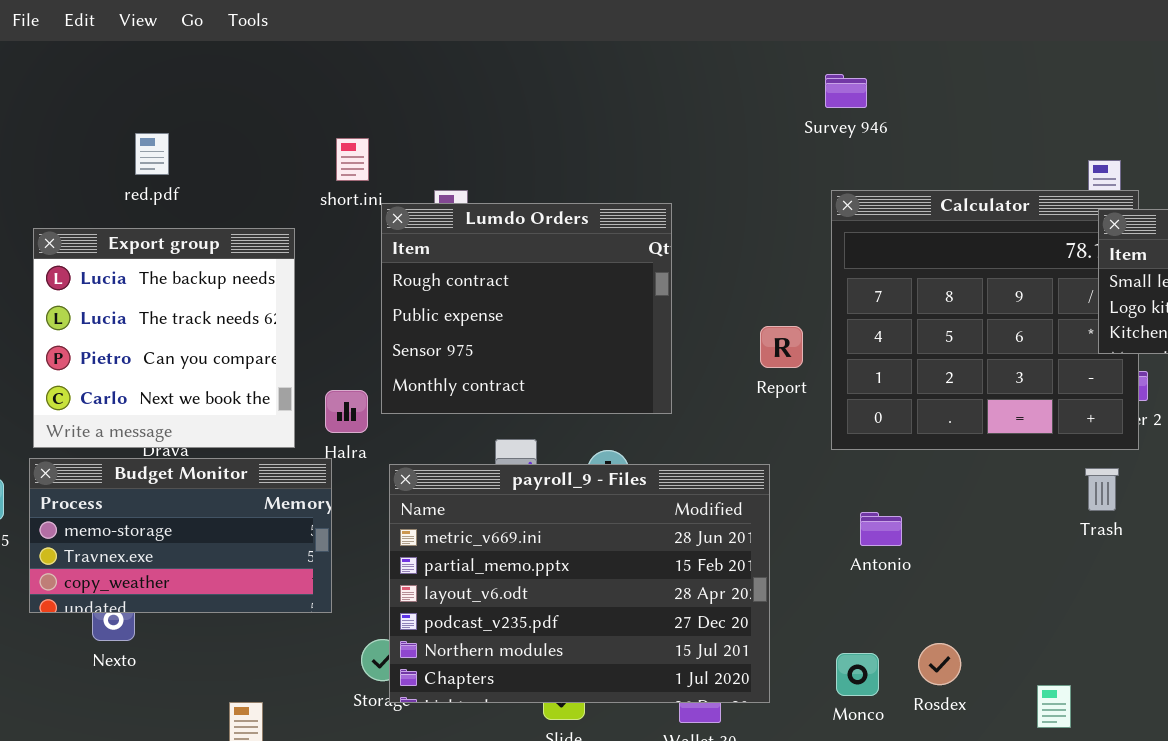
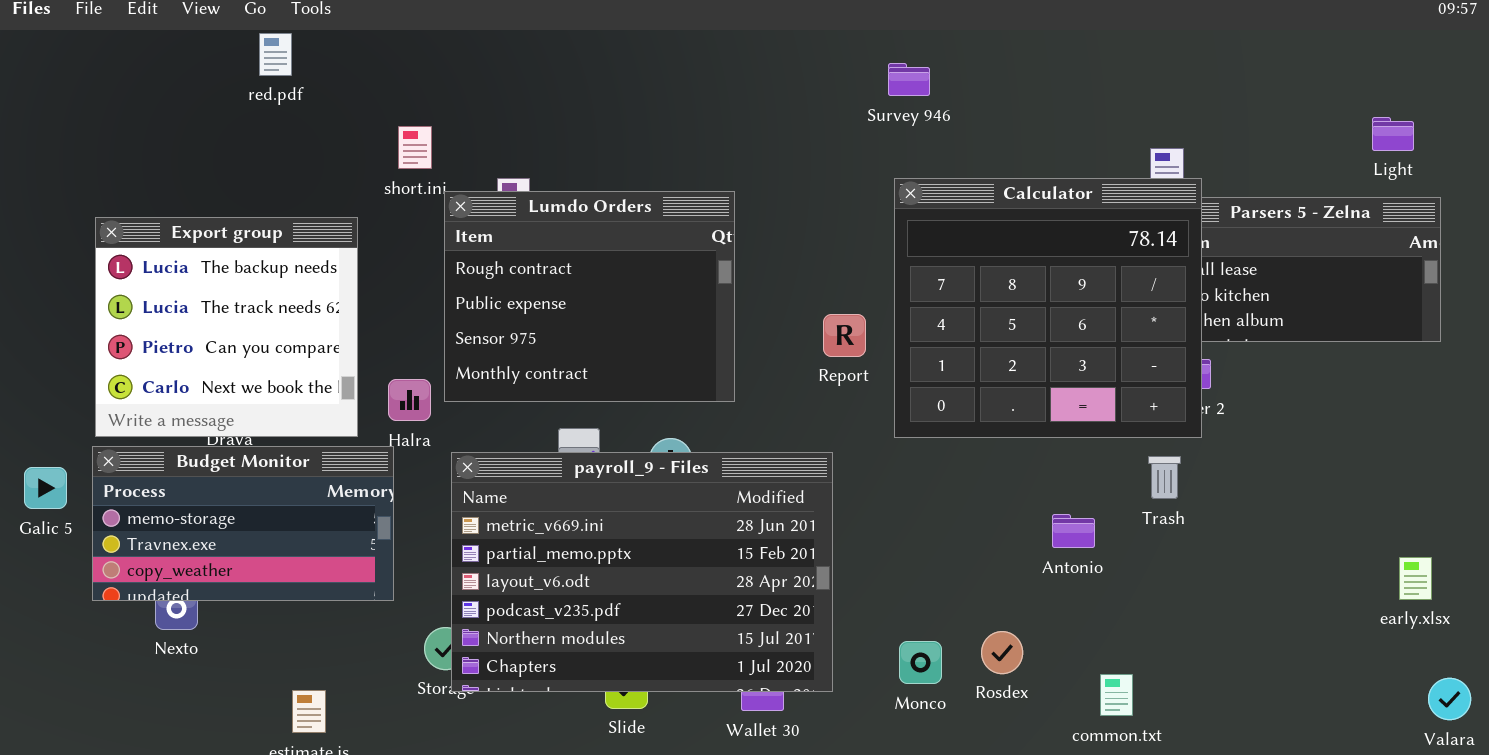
red.pdf: [135,133,169,175] -> [259,33,292,76], moved
Calculator: [831,190,1139,450] -> [894,178,1202,438], raised
Antonio: [860,512,902,546] -> [1052,514,1095,548], moved

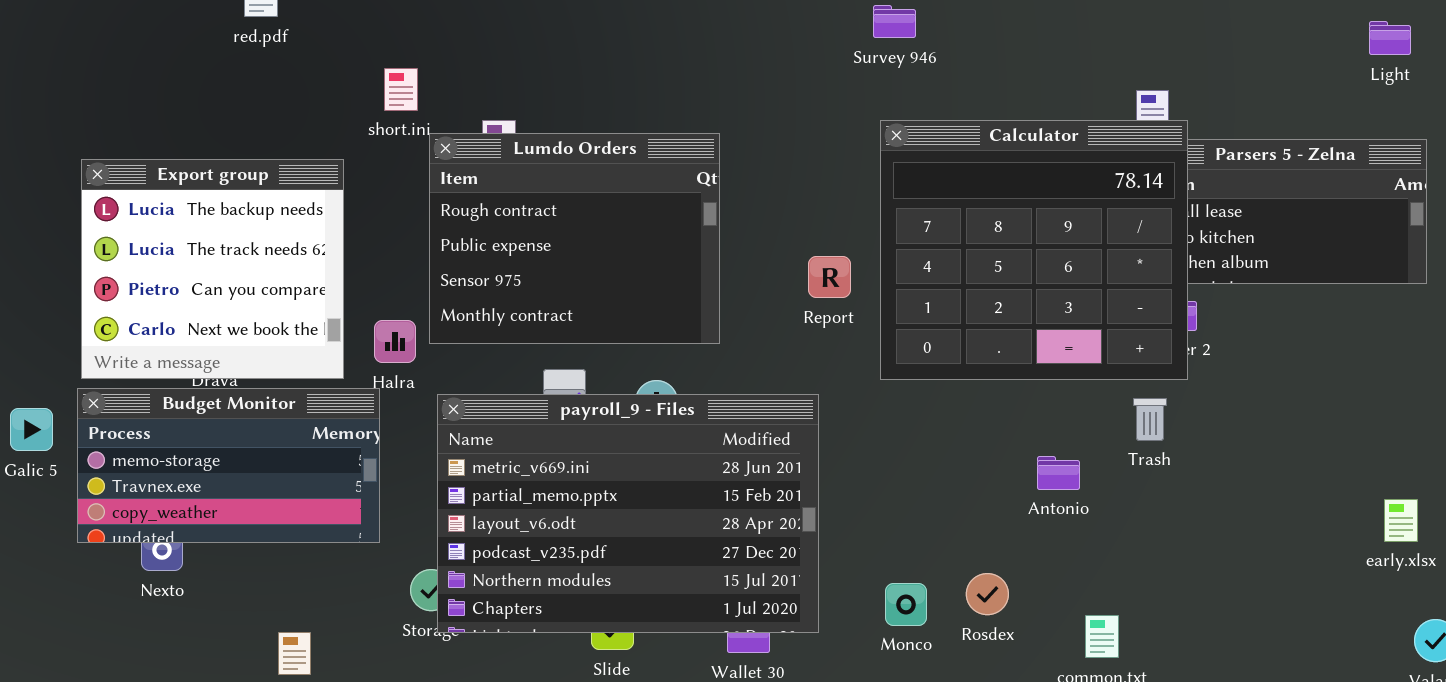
Light: [1372,117,1414,151] -> [1369,21,1411,55], moved

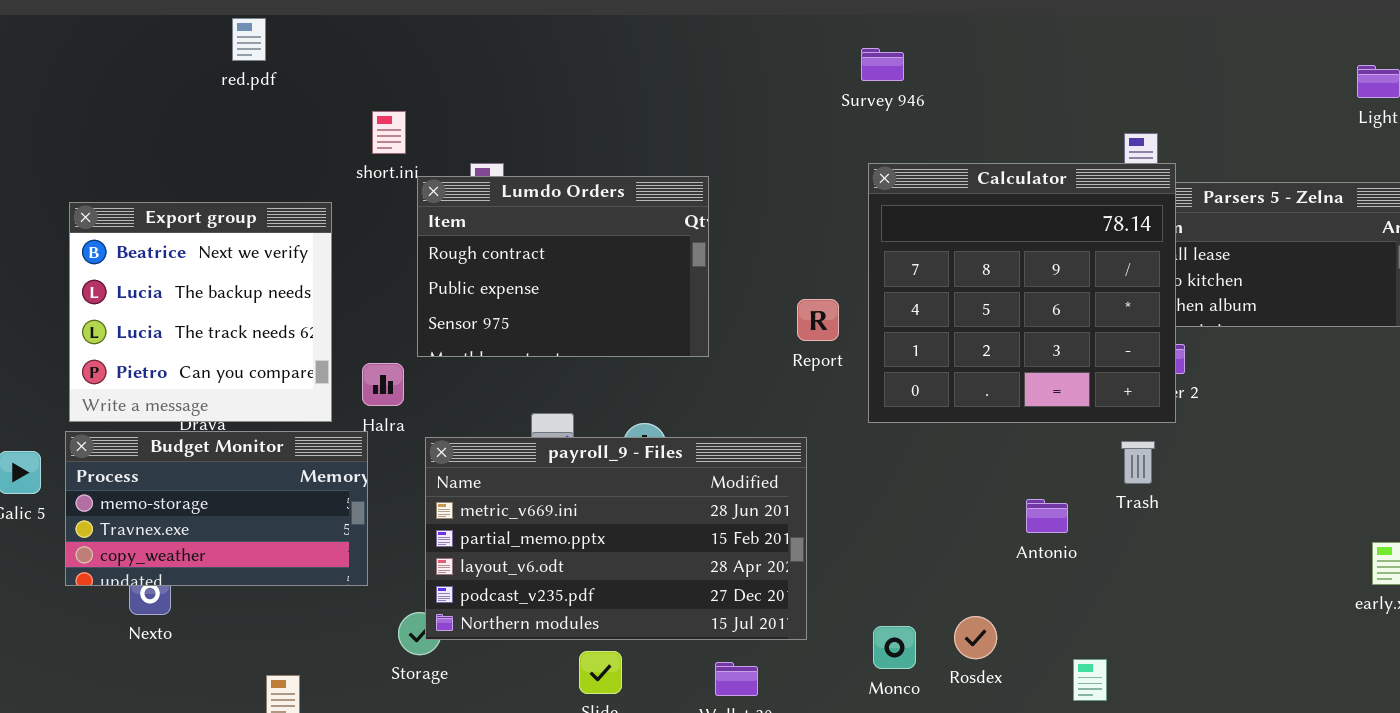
Lumdo Orders: [429,133,720,344] -> [417,176,709,357], resized
Export group: [81,159,344,379] -> [69,202,332,422], scrolled up 1 row
payroll_9 - Files: [437,394,819,633] -> [425,437,807,640], resized

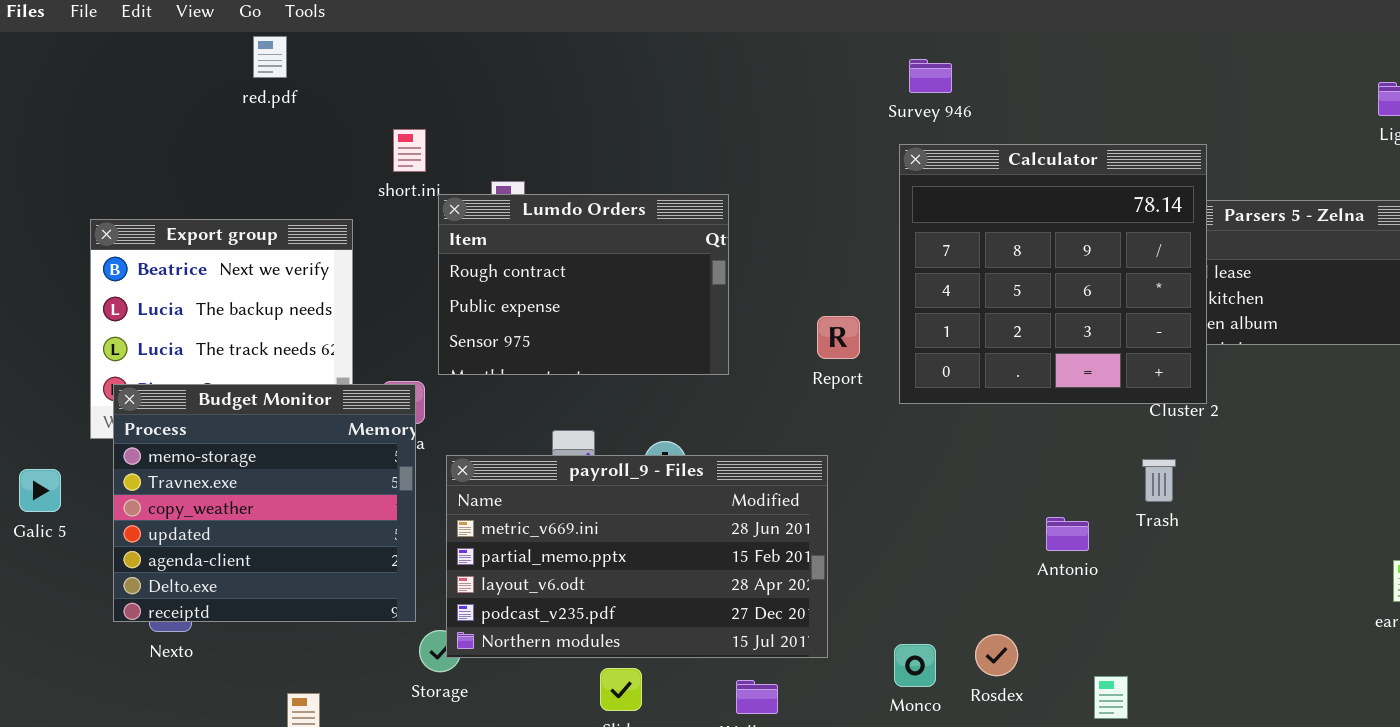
Survey 946: [861,48,904,81] -> [909,59,952,93], moved
Calculator: [868,163,1176,423] -> [899,144,1207,404], moved
Budget Monitor: [65,431,368,586] -> [113,384,416,622], moved, resized

